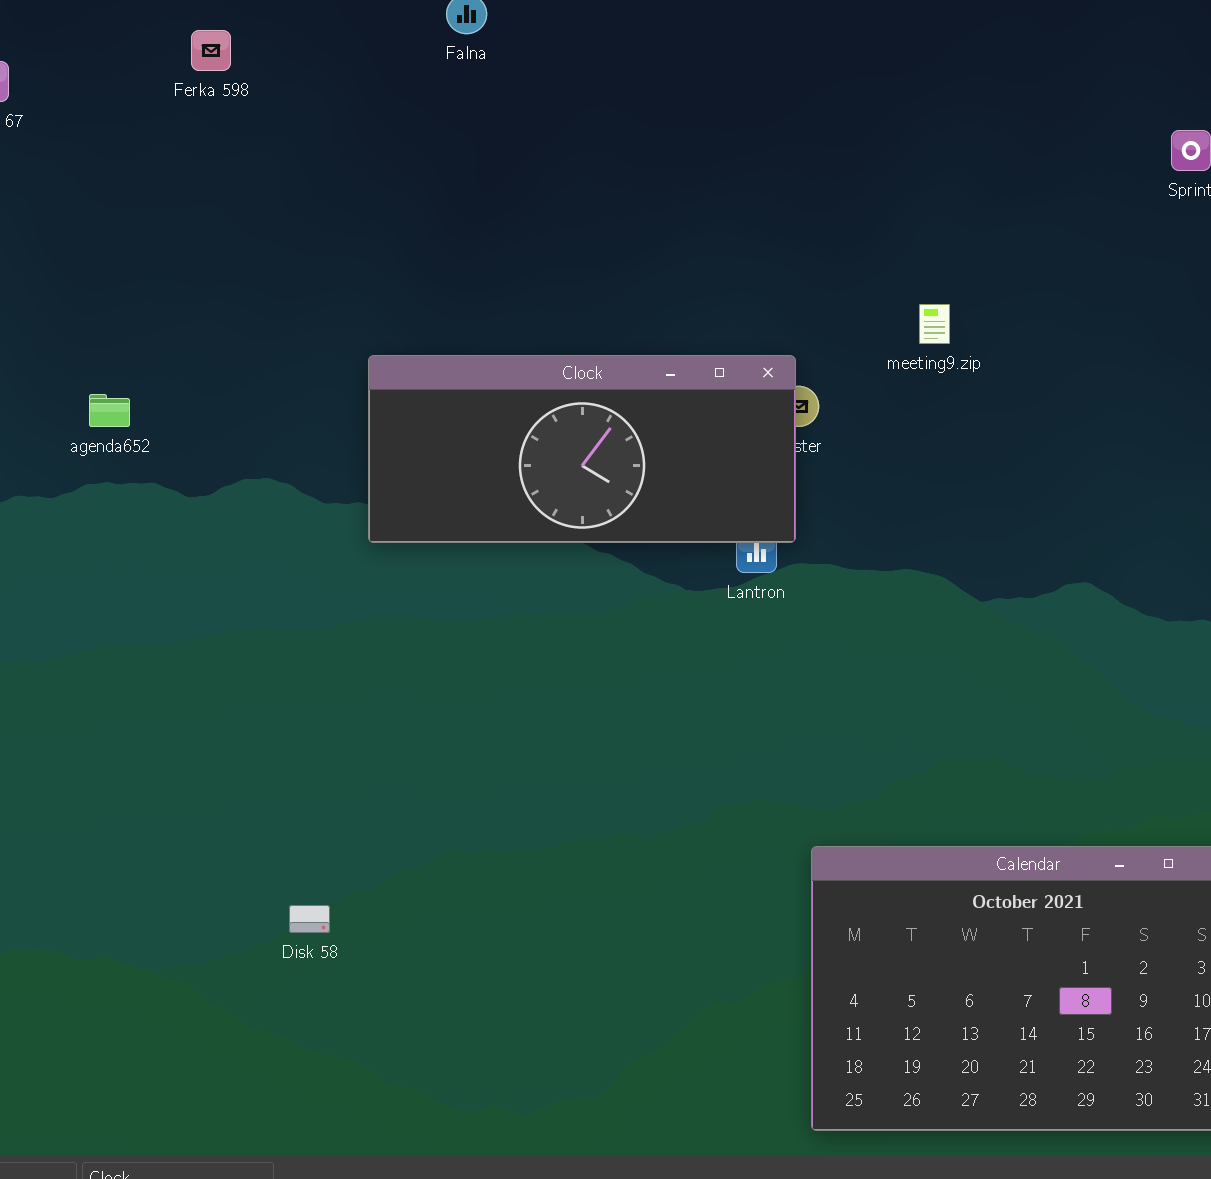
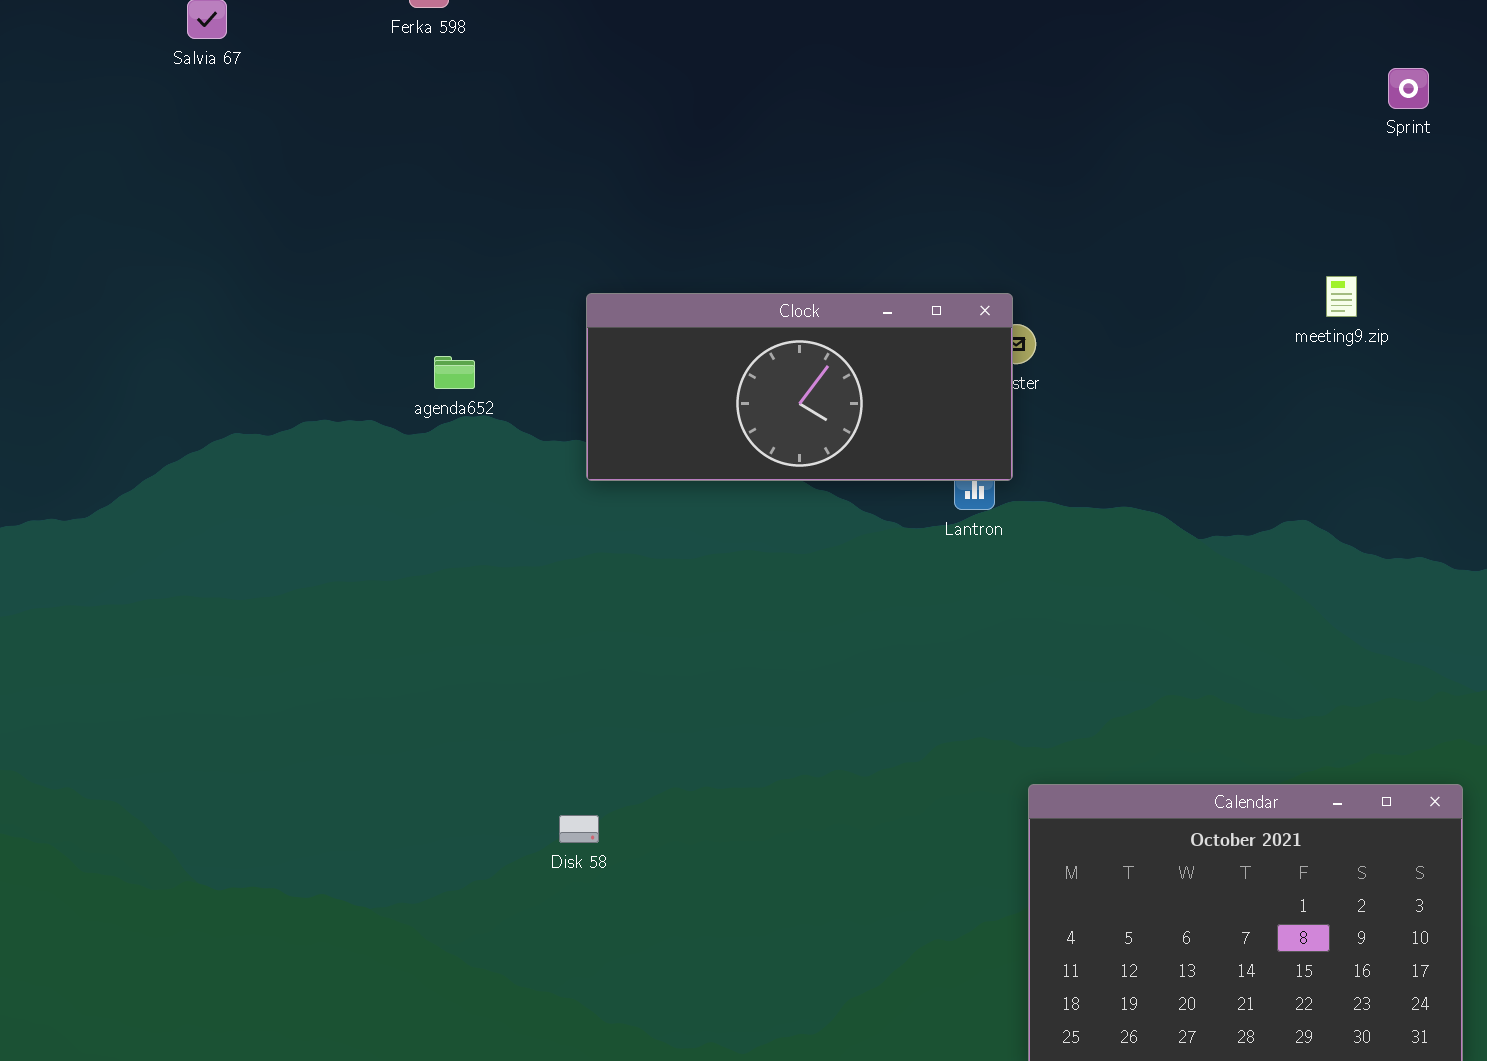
meeting9.zip: [919,304,950,344] -> [1326,276,1357,317], moved
agenda652: [89,394,130,427] -> [434,356,475,389], moved
Disk 58: [289,905,330,933] -> [559,815,599,843], moved

